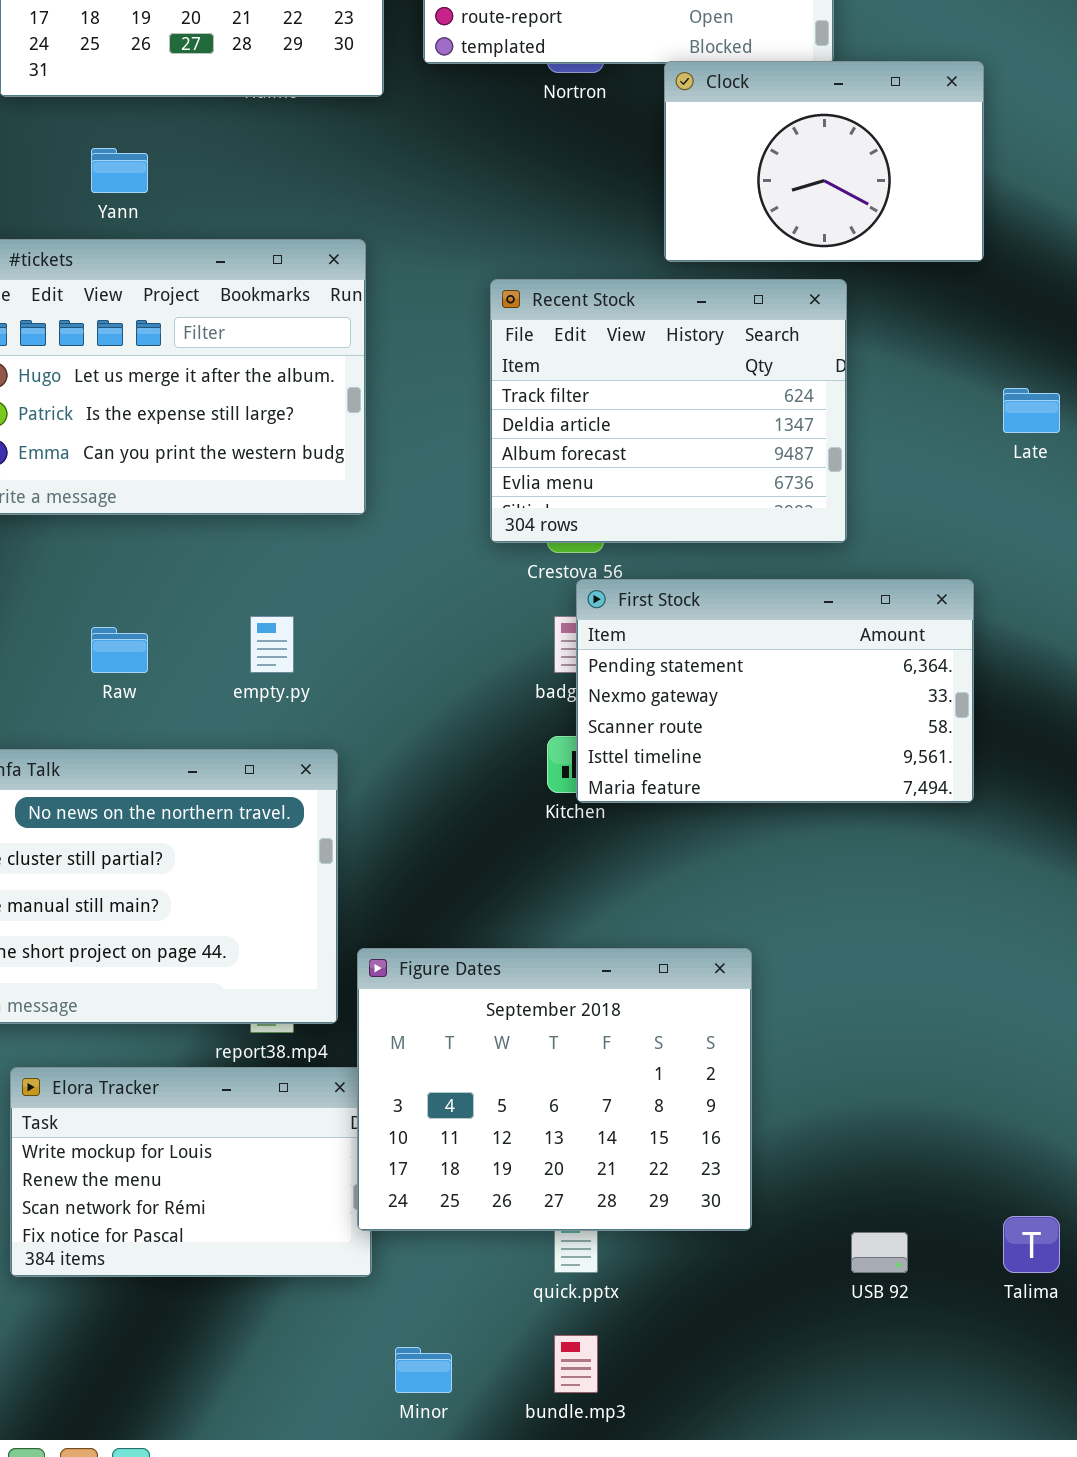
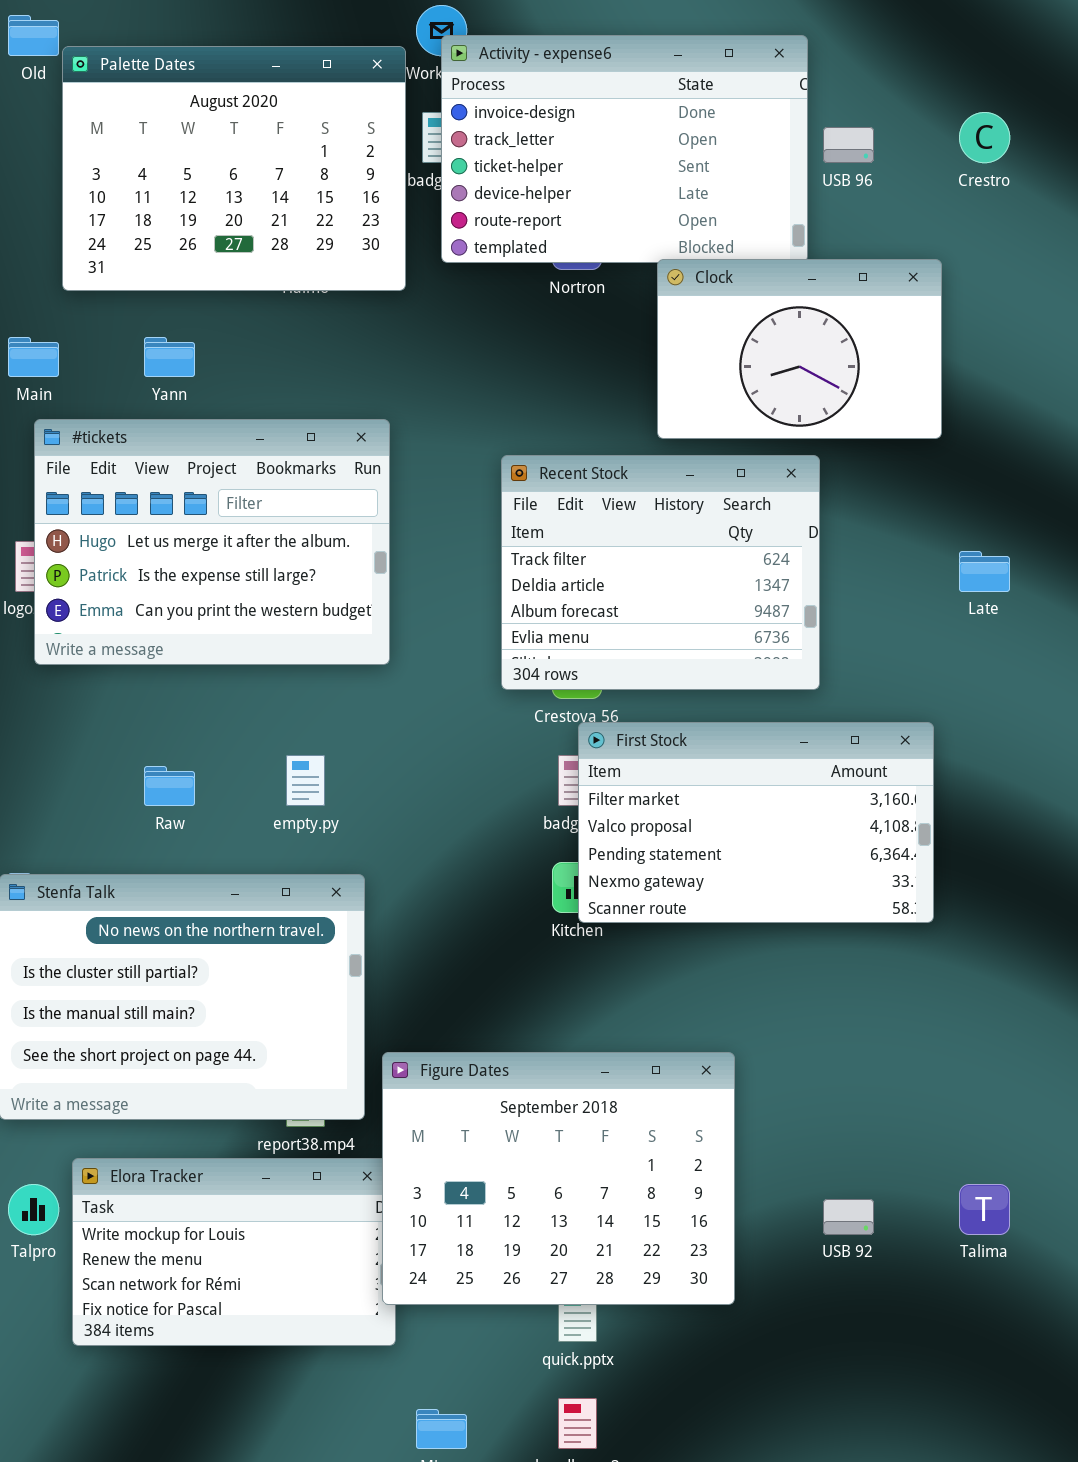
First Stock: [576,579,974,803] -> [578,722,934,923], scrolled up 2 rows
Talima: [1003,1216,1060,1273] -> [959,1184,1010,1235], moved
USB 92: [851,1232,908,1273] -> [823,1199,874,1235], moved

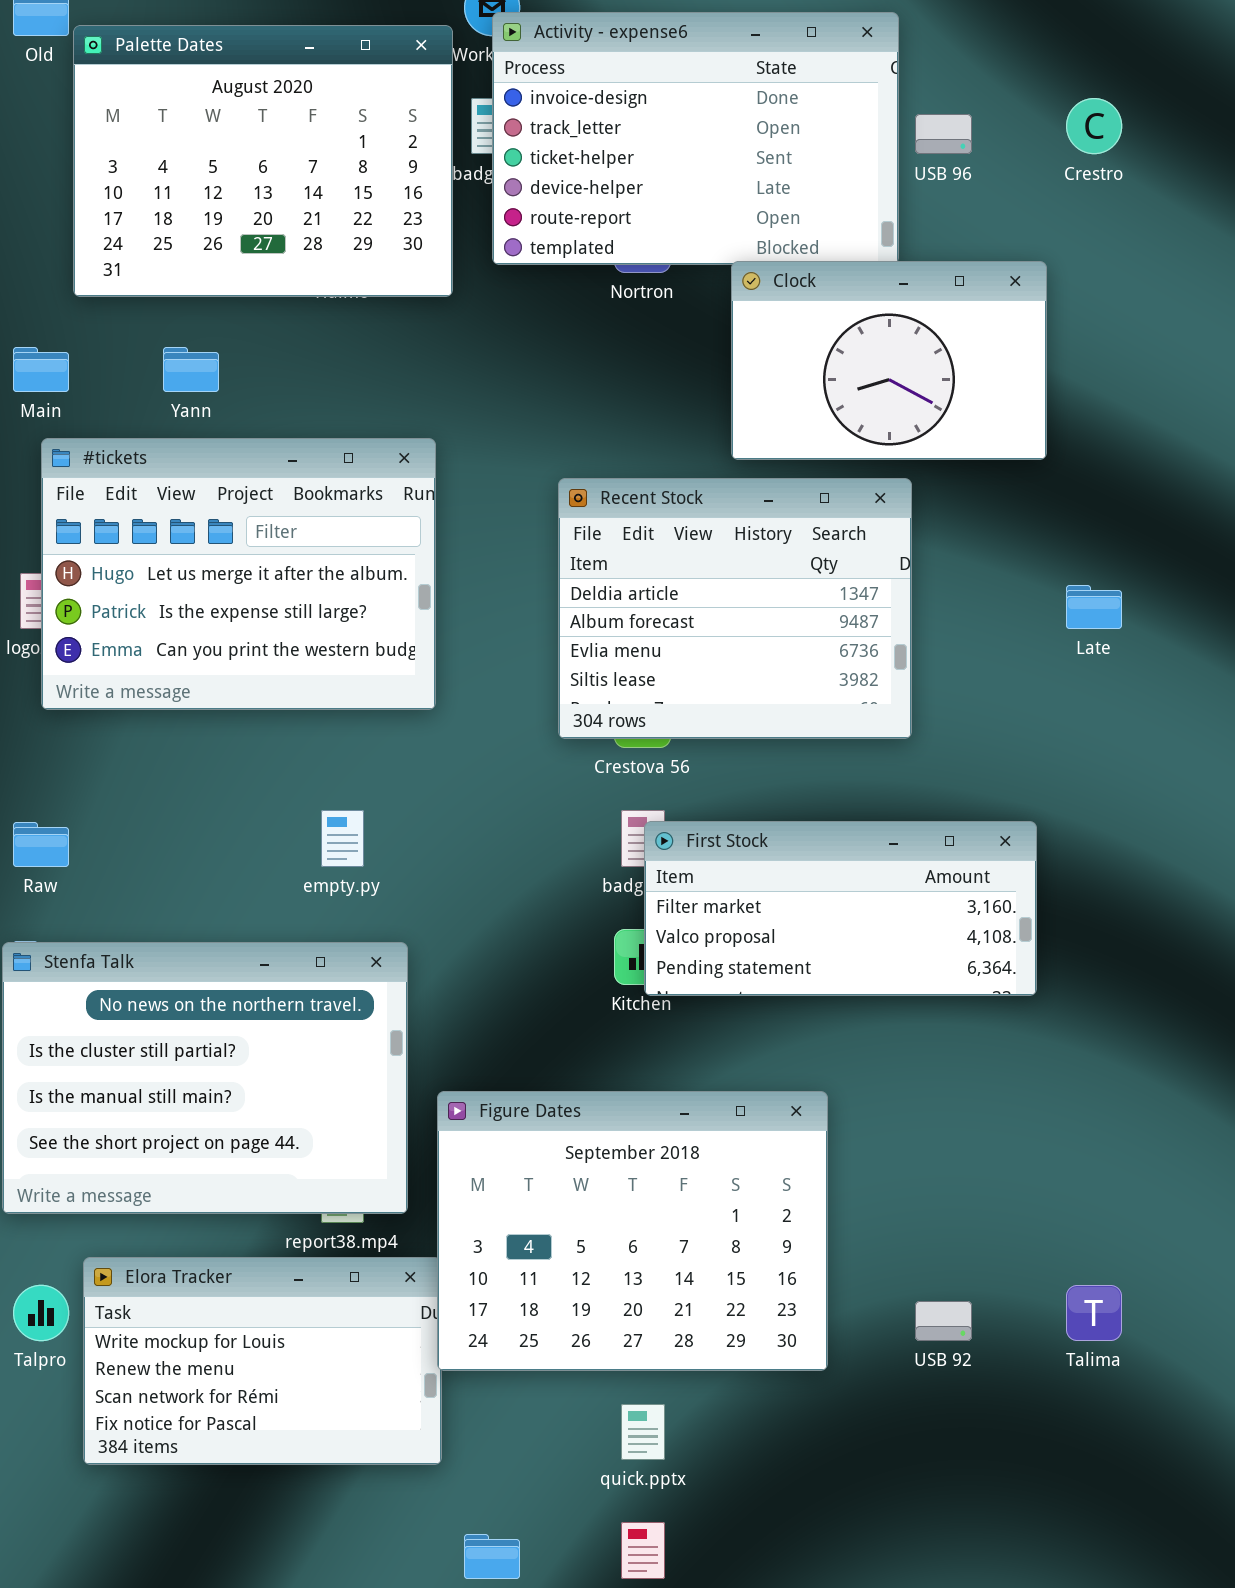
Recent Stock: [501,455,820,690] -> [558,478,912,739], scrolled down 1 row
First Stock: [578,722,934,923] -> [644,821,1037,996], resized
Raw: [144,766,195,806] -> [13,822,69,867], moved
Figure Dates: [382,1052,735,1305] -> [437,1091,828,1371], moved

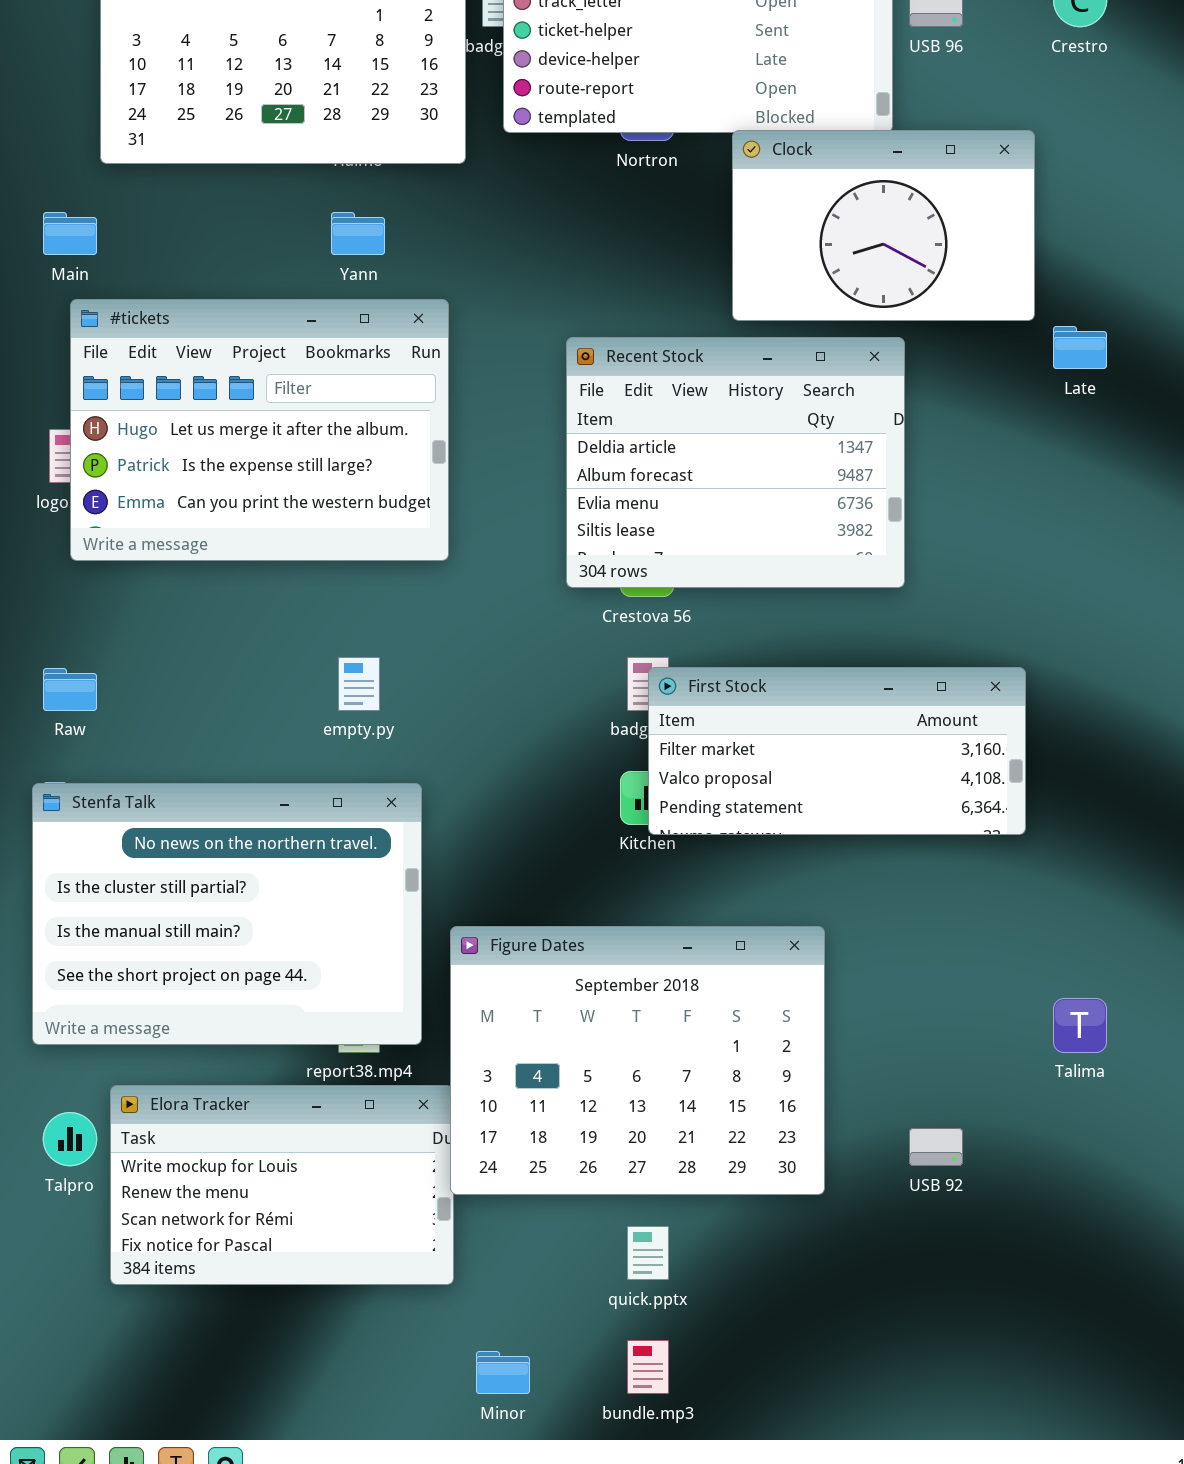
Yann: [163,347,219,392] -> [331,212,385,255], moved
Late: [1066,585,1122,629] -> [1053,326,1107,369], moved
Talima: [1066,1285,1122,1341] -> [1053,998,1107,1053], moved

